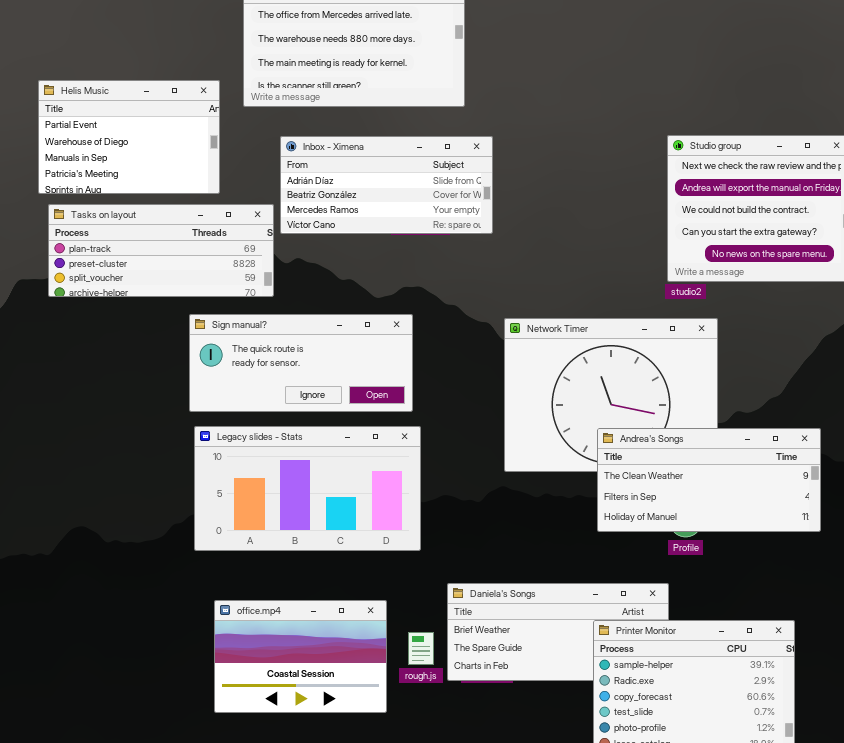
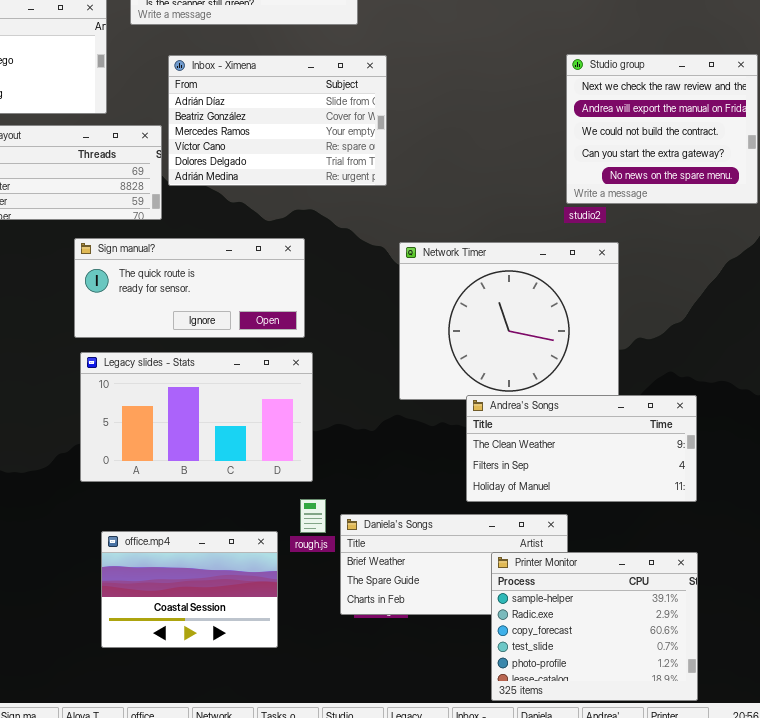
Inbox - Ximena: [280,136,493,234] -> [168,55,387,186], resized
Andrea's Songs: [597,428,821,532] -> [466,395,697,502], moved
rough.js: [408,632,434,665] -> [300,499,326,533], moved

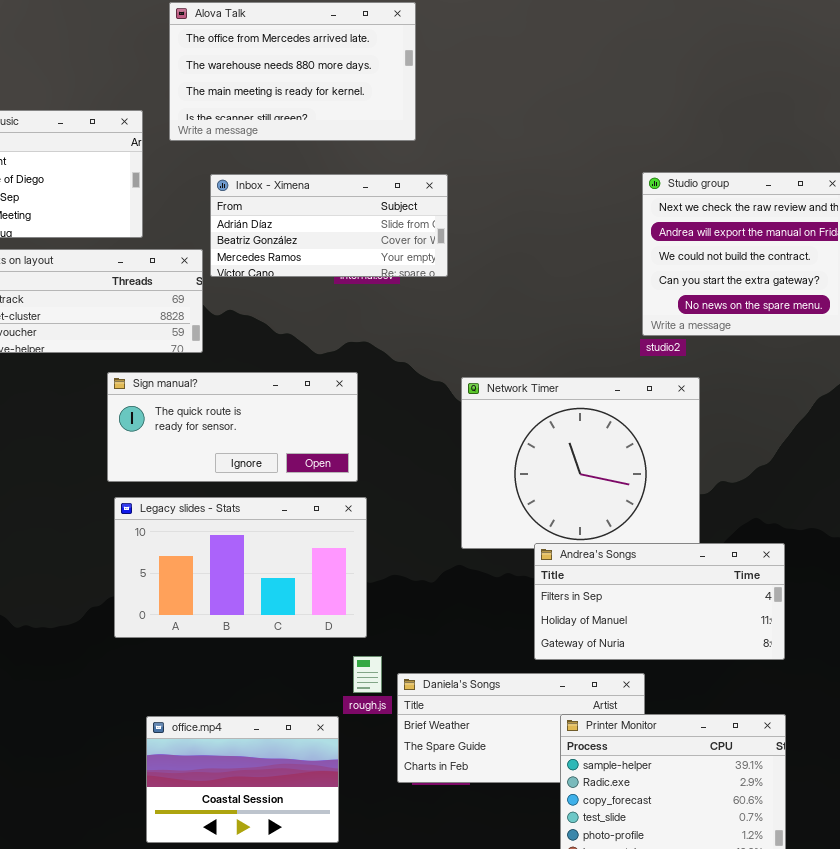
Inbox - Ximena: [168,55,387,186] -> [210,174,448,277], resized
Andrea's Songs: [466,395,697,502] -> [534,543,785,660], scrolled down 1 row
office.mp4: [101,531,278,648] -> [146,716,339,843], moved

